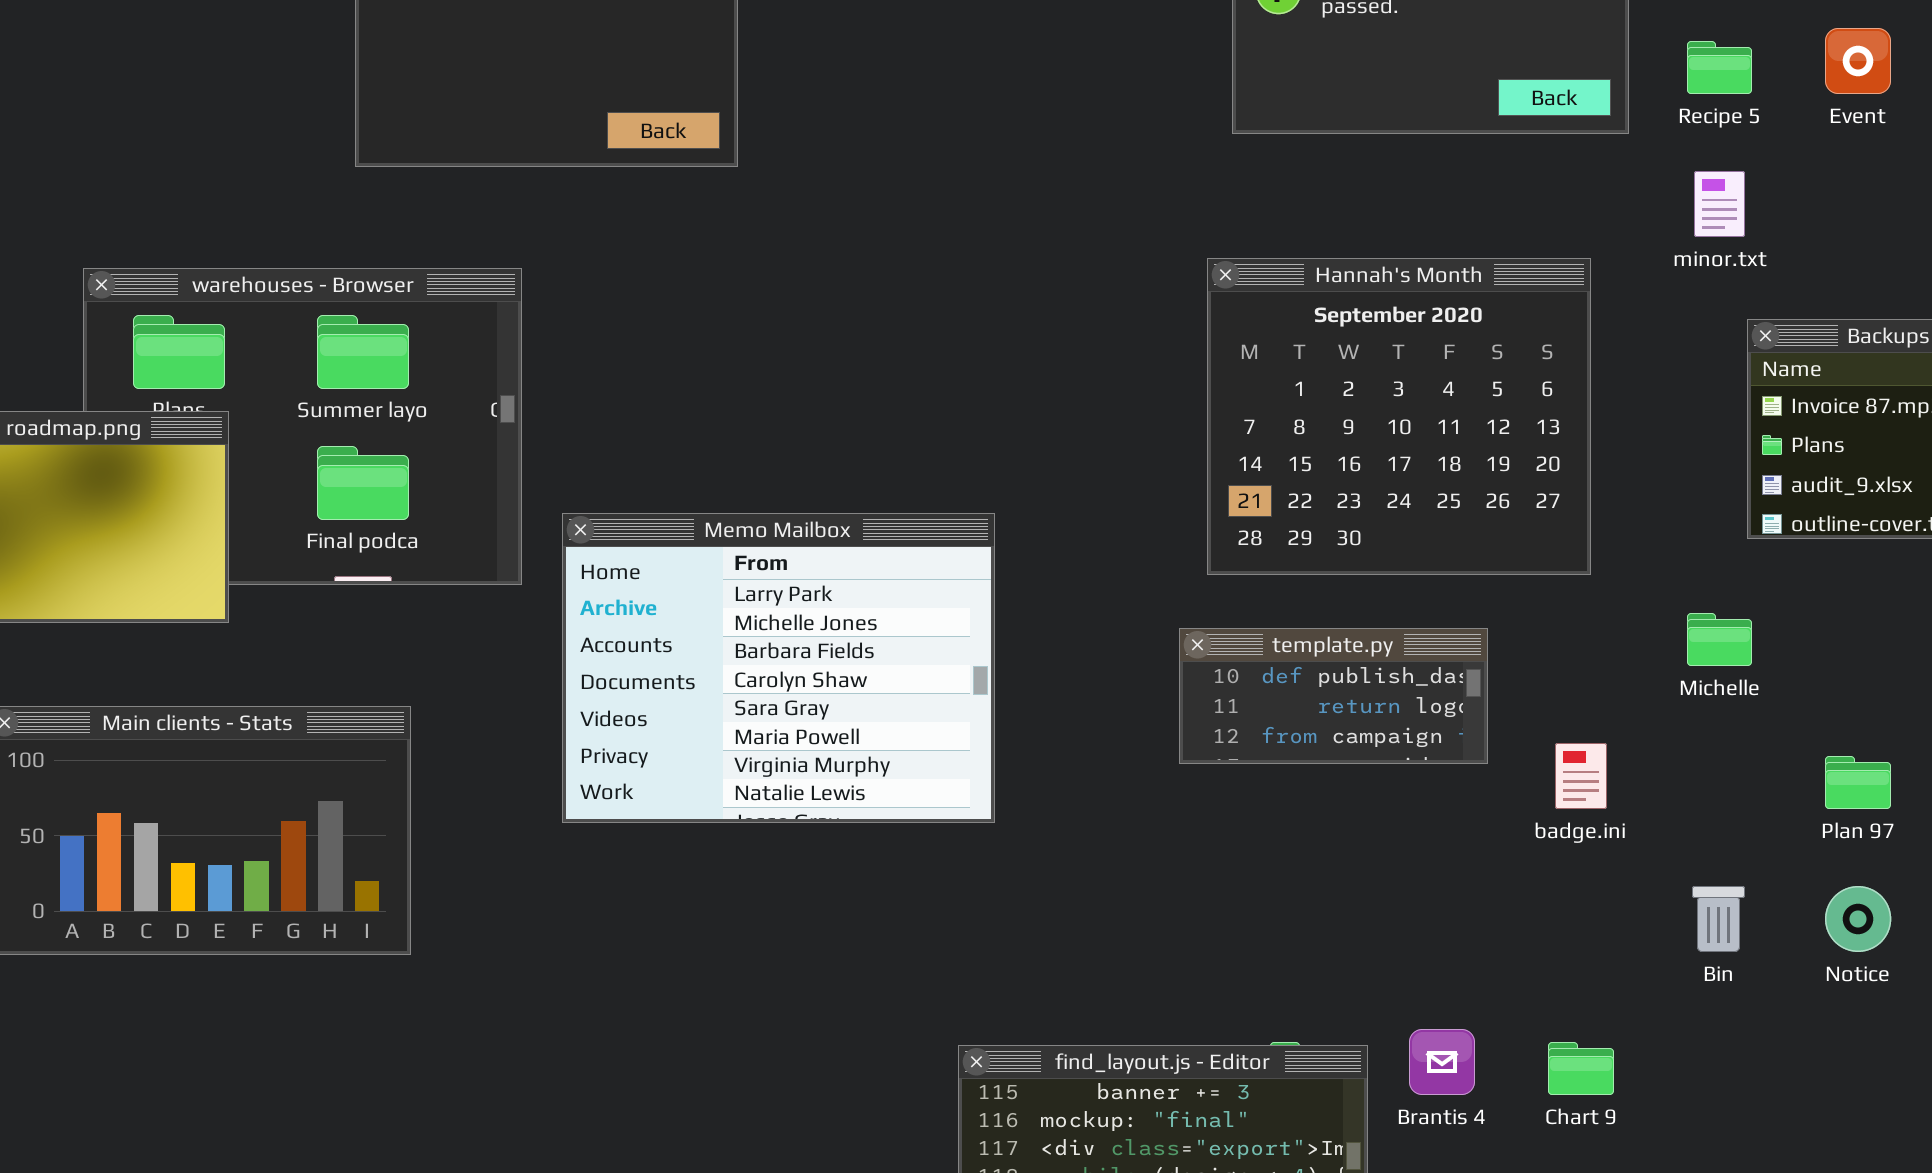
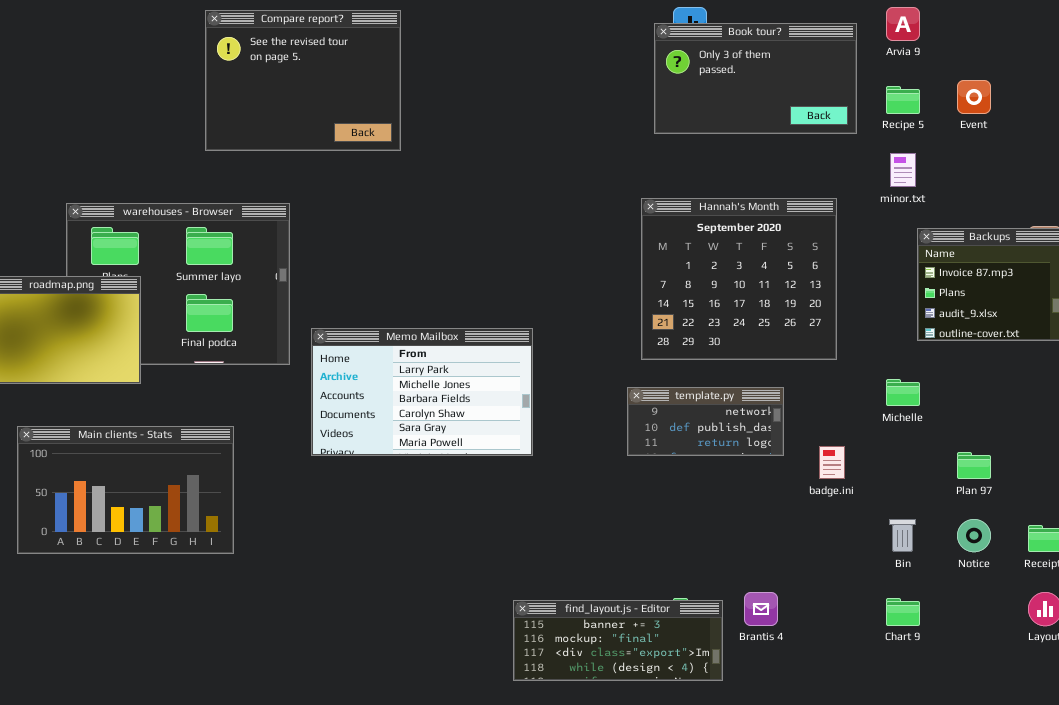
Memo Mailbox: [562,513,995,823] -> [311,328,533,456], resized
template.py: [1179,628,1488,764] -> [627,387,784,456], scrolled up 1 row
Chart 9: [1548,1042,1614,1095] -> [886,598,920,626], moved

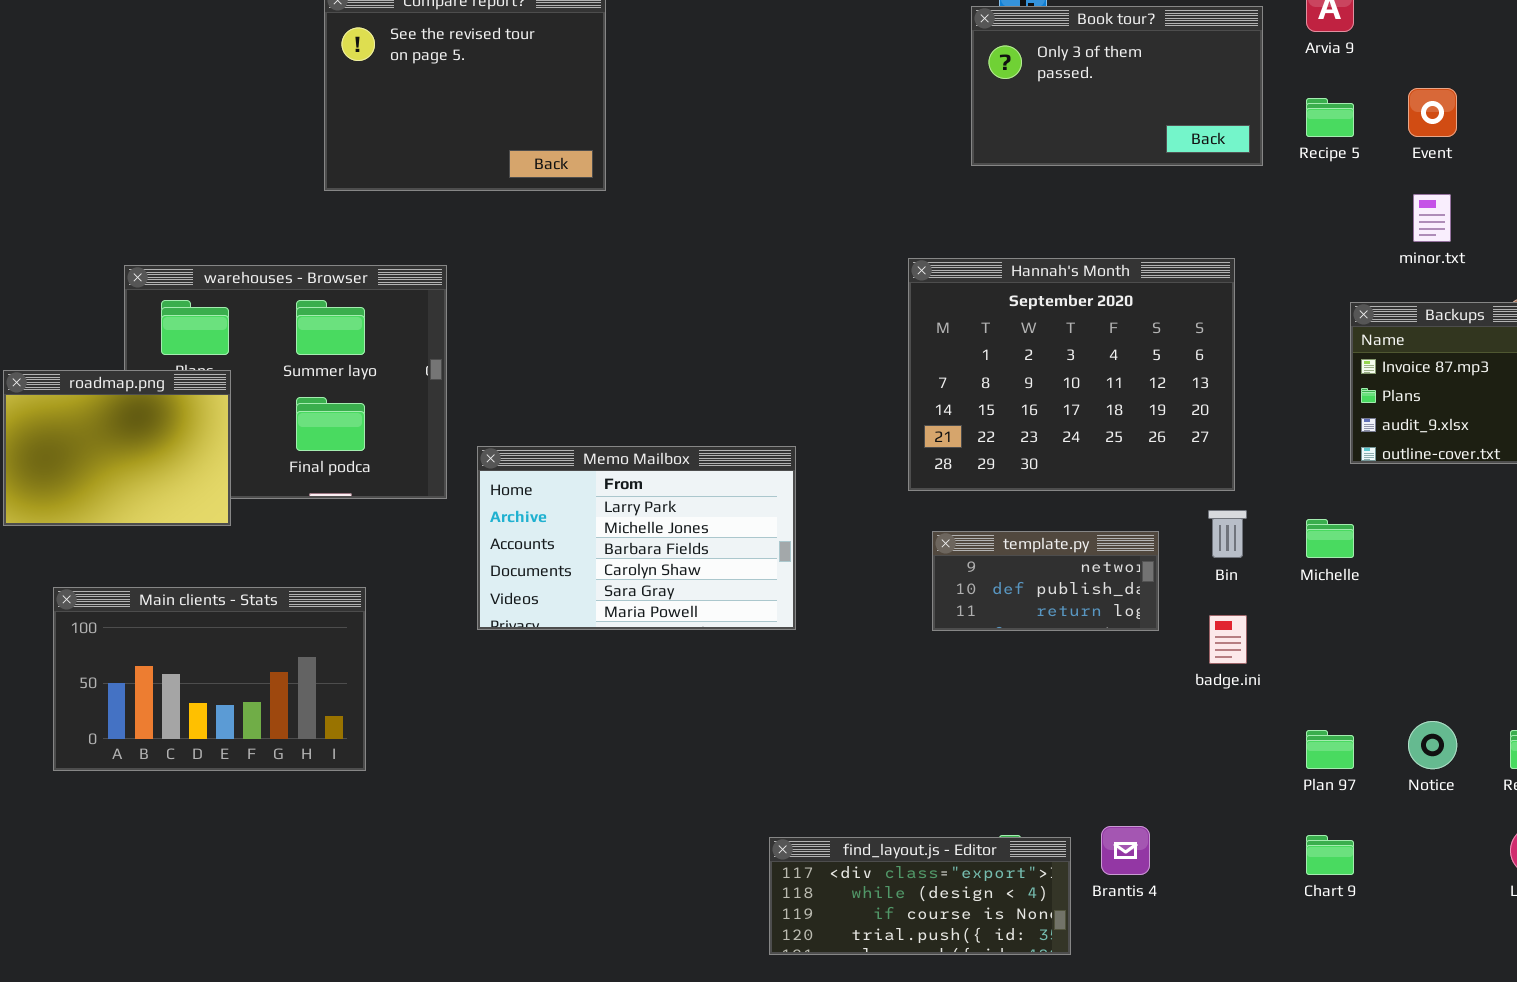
minor.txt: [890,153,916,187] -> [1413,194,1451,242], moved
Hannah's Month: [641,198,837,360] -> [908,258,1235,491], resized
Plan 97: [957,452,991,479] -> [1306,730,1354,769], moved
Bin: [889,519,916,552] -> [1208,510,1247,558], moved
find_layout.js - Editor: [513,600,723,681] -> [769,837,1071,955], scrolled down 2 rows

